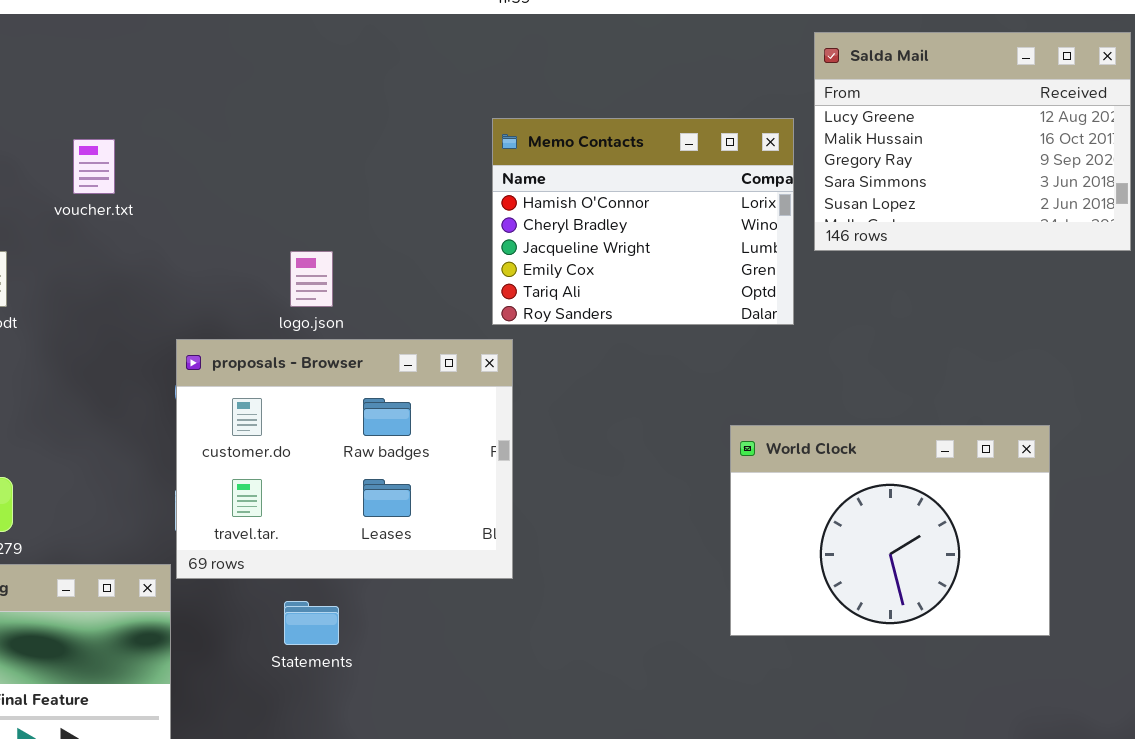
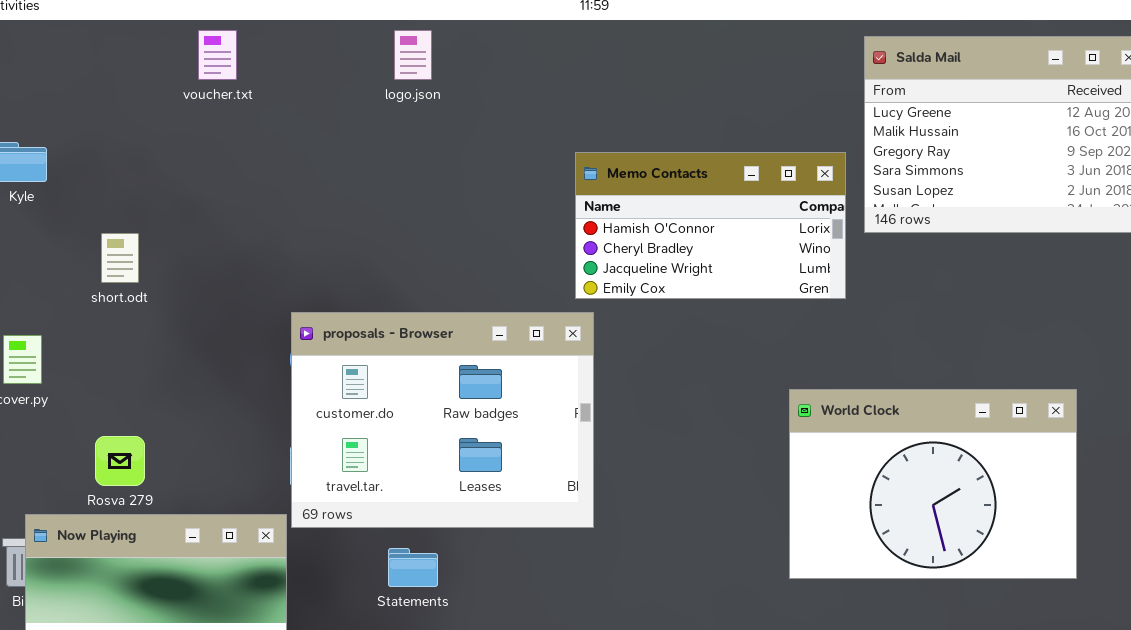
Memo Contacts: [492,118,794,325] -> [575,152,846,299], resized
voucher.txt: [73,139,115,194] -> [198,30,237,80], moved
logo.json: [290,251,333,307] -> [394,30,432,80], moved

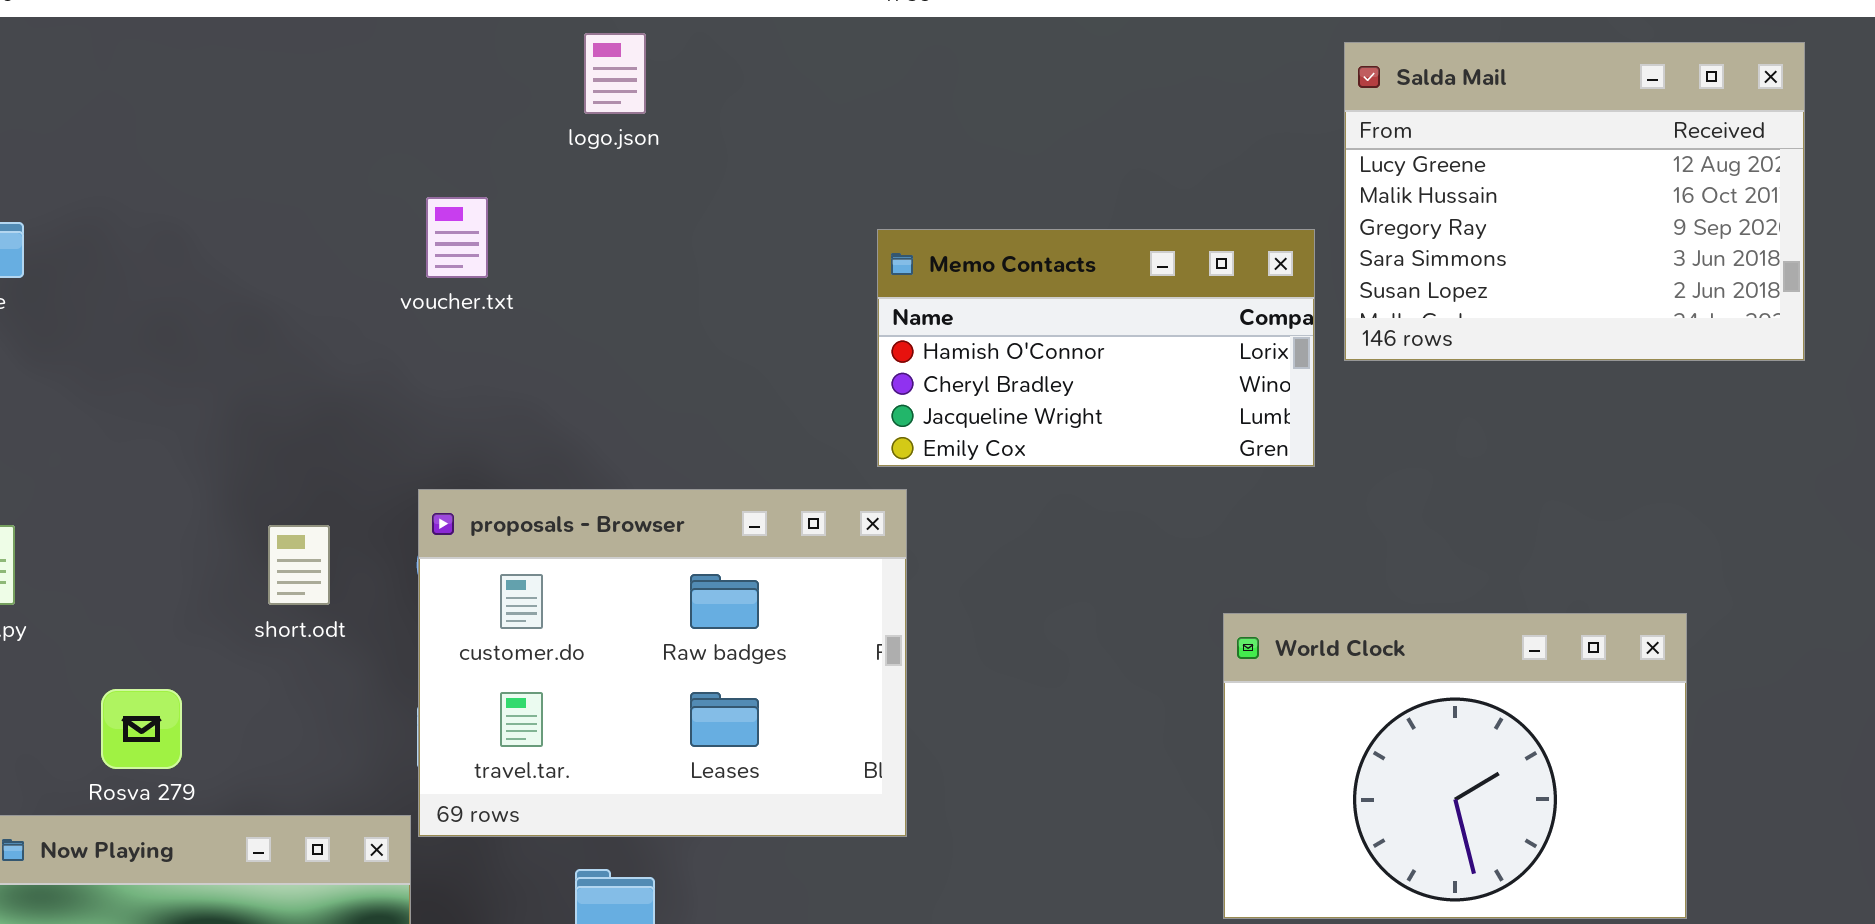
voucher.txt: [198,30,237,80] -> [426,197,488,278], moved
short.odt: [101,233,139,283] -> [268,525,330,605], moved

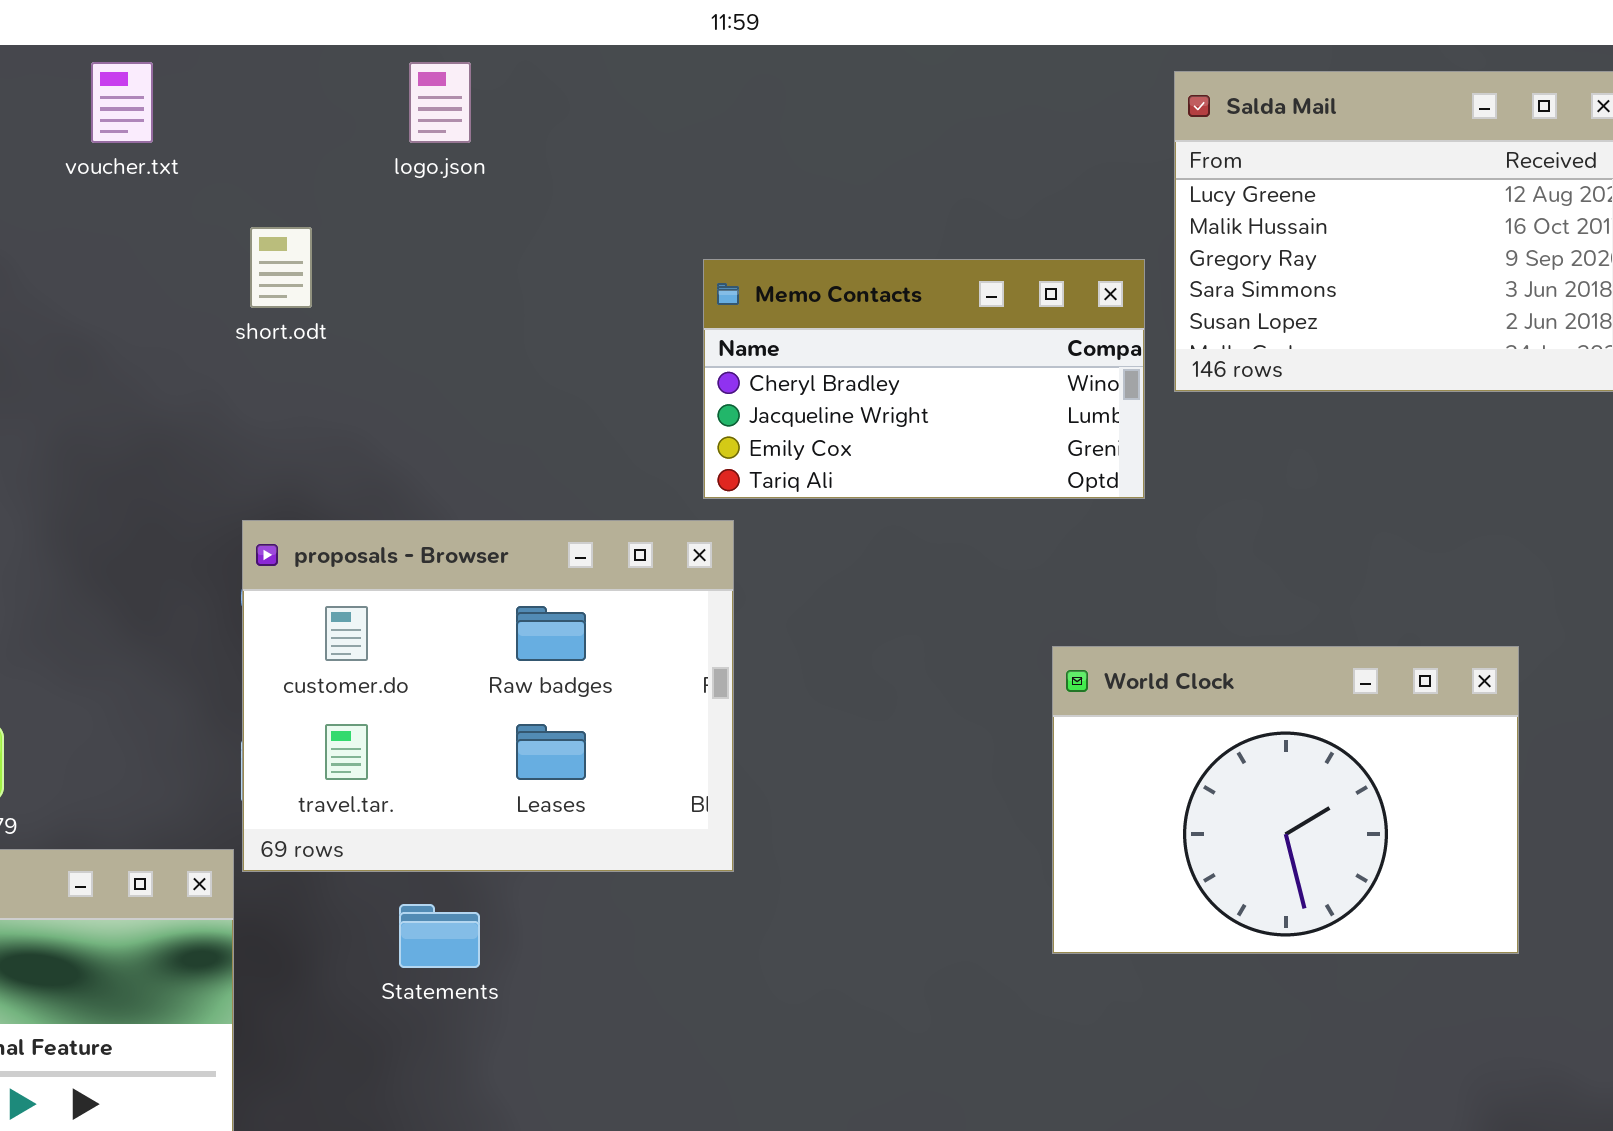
voucher.txt: [426,197,488,278] -> [91,62,153,143], moved
Memo Contacts: [877,229,1315,467] -> [703,259,1145,499], scrolled down 1 row
short.odt: [268,525,330,605] -> [250,227,312,308], moved

